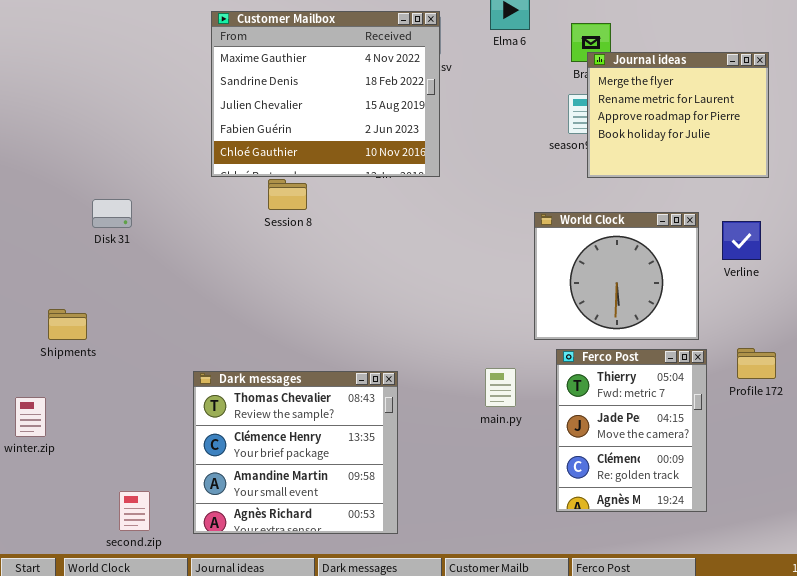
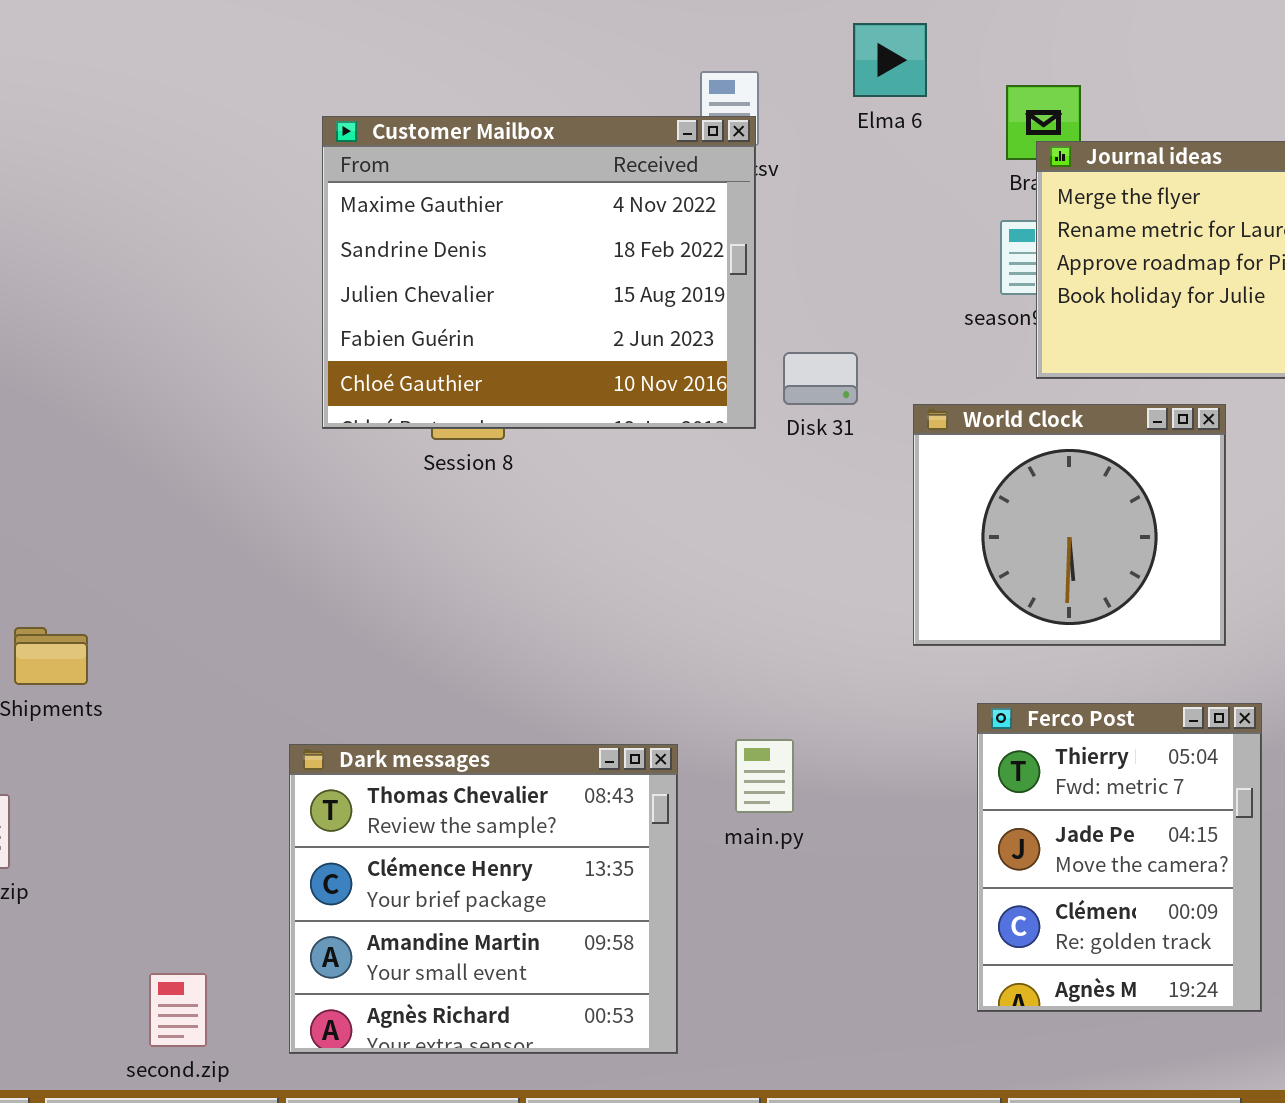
Customer Mailbox: [211,11,440,177] -> [322,116,756,429], moved
Disk 31: [92,199,132,228] -> [783,352,858,405], moved
World Clock: [534,212,699,340] -> [913,404,1226,646], moved
main.py: [485,368,516,407] -> [735,739,794,813], moved

